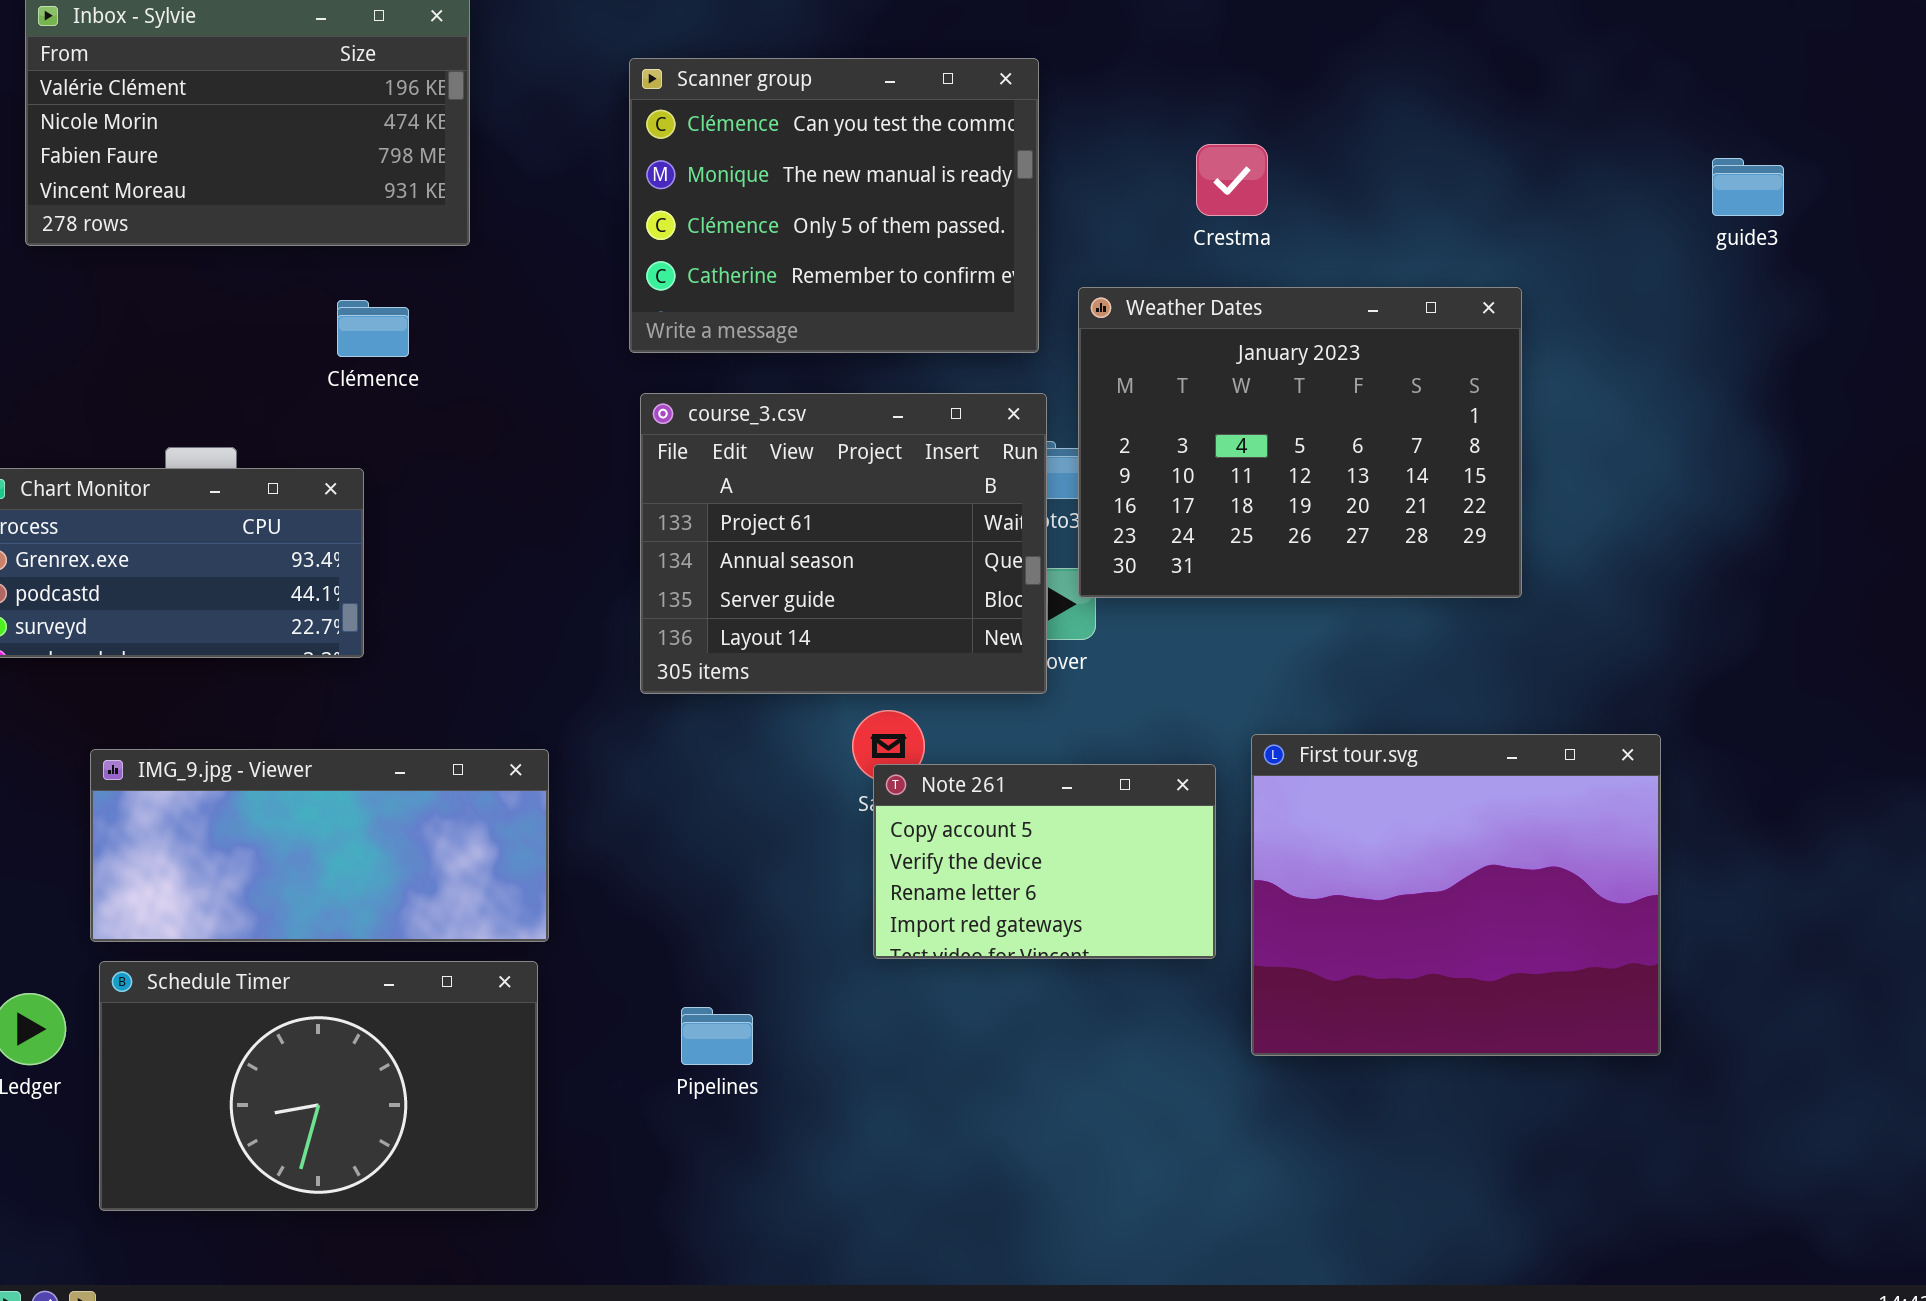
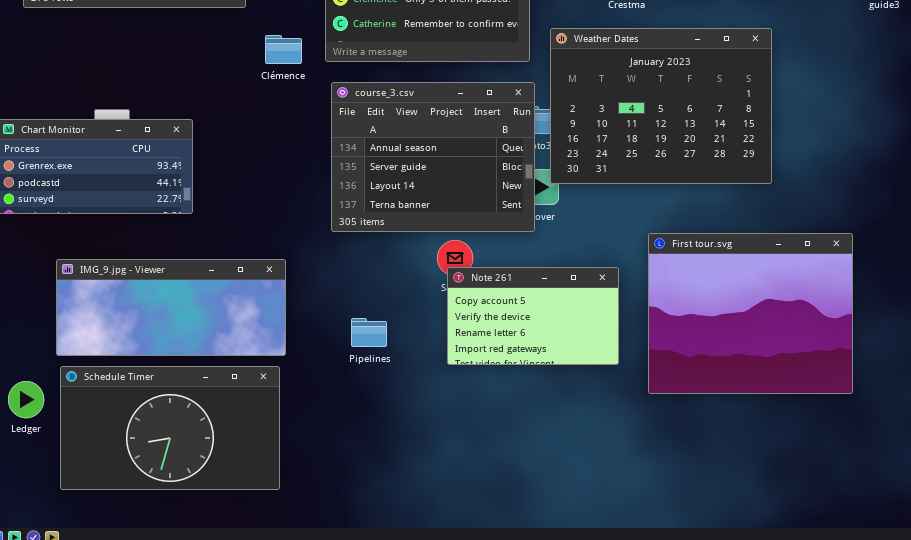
Clémence: [337,300,409,357] -> [265,35,302,64], moved
course_3.csv: [640,393,1047,694] -> [331,82,535,232], scrolled down 1 row
First tour.svg: [1251,734,1661,1056] -> [648,233,853,394], moved
Pipelines: [681,1007,753,1065] -> [351,318,387,347], moved

